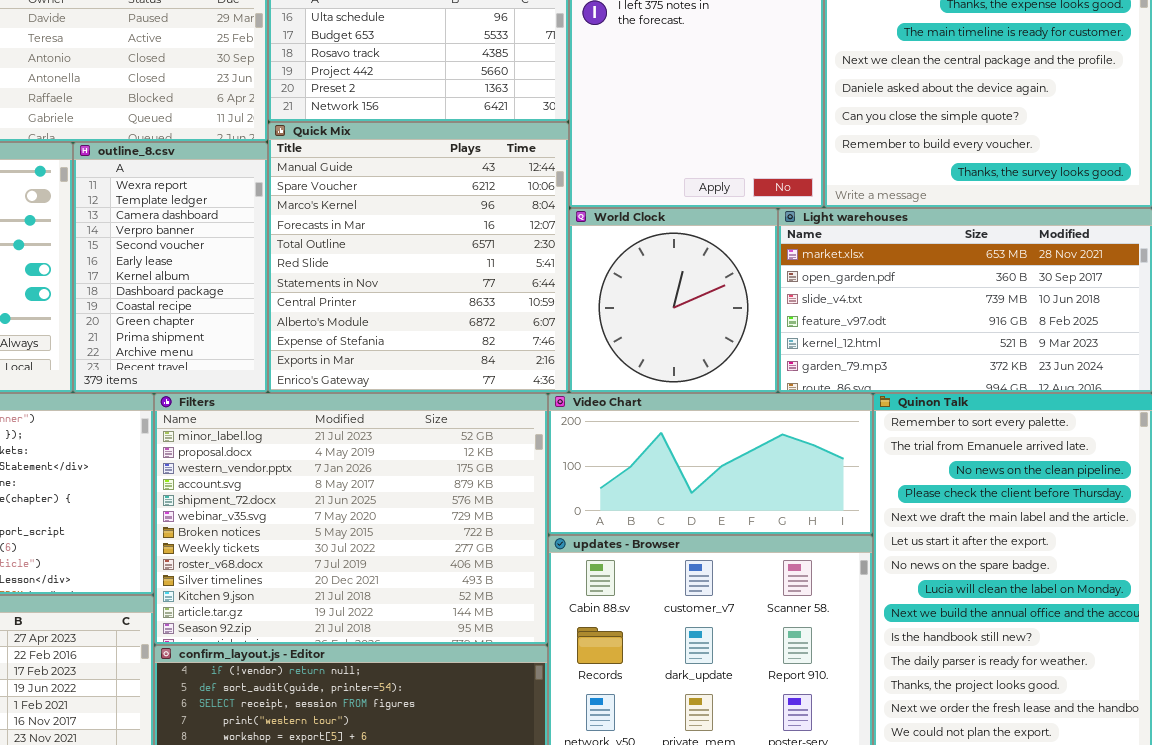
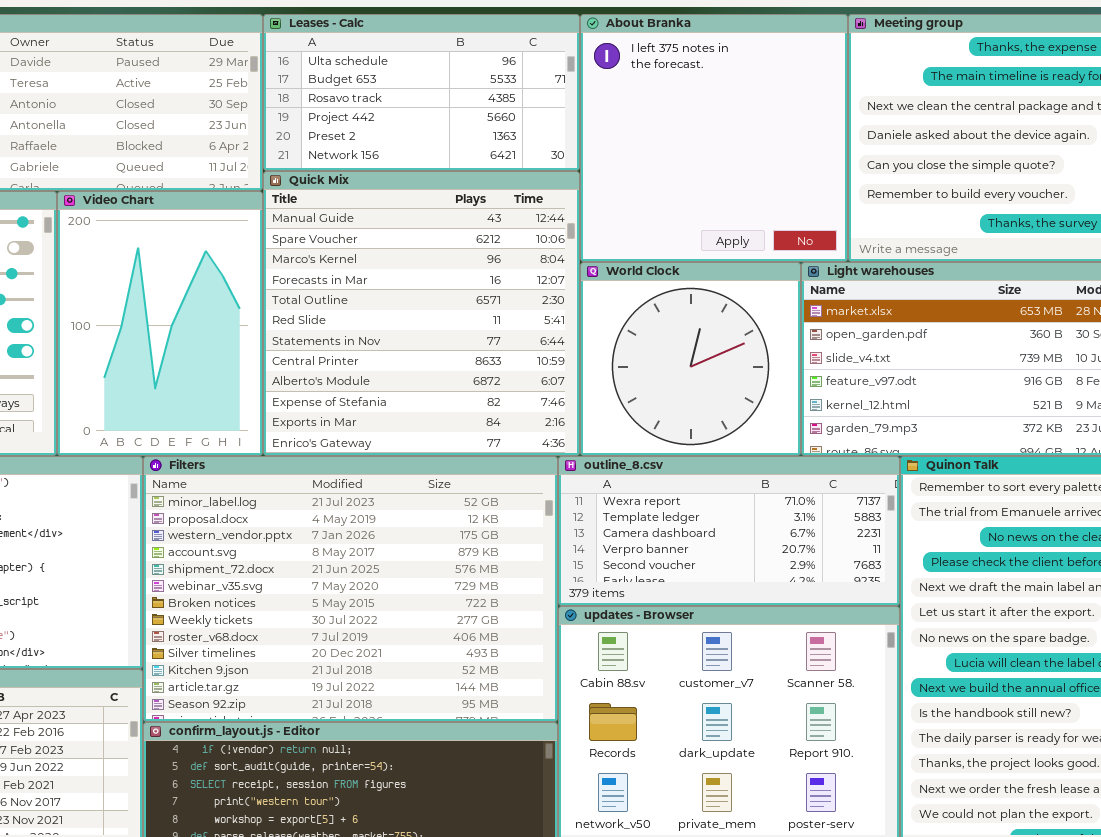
outline_8.csv: [73,142,268,393] -> [558,456,900,606], moved, resized
Video Chart: [548,393,873,535] -> [57,191,263,456], moved, resized

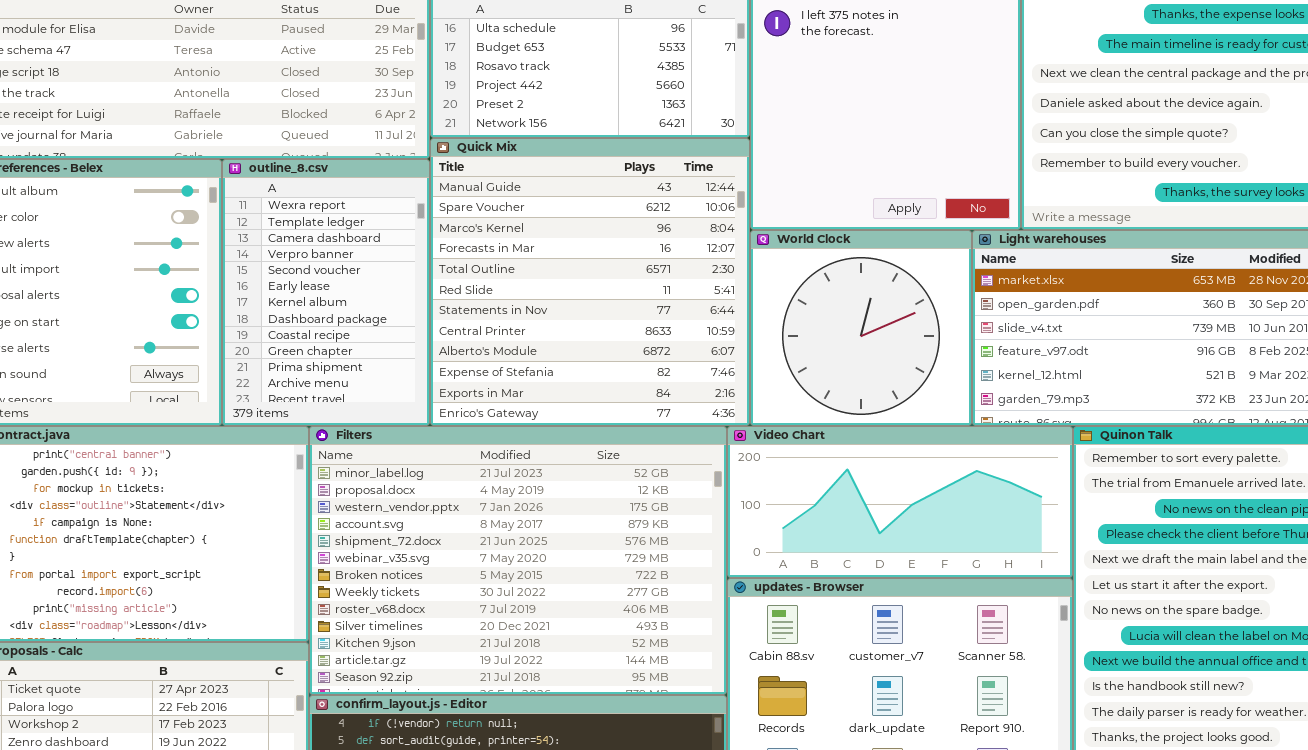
Video Chart: [57,191,263,456] -> [727,426,1073,578], moved, resized
outline_8.csv: [558,456,900,606] -> [222,159,430,426], moved, resized

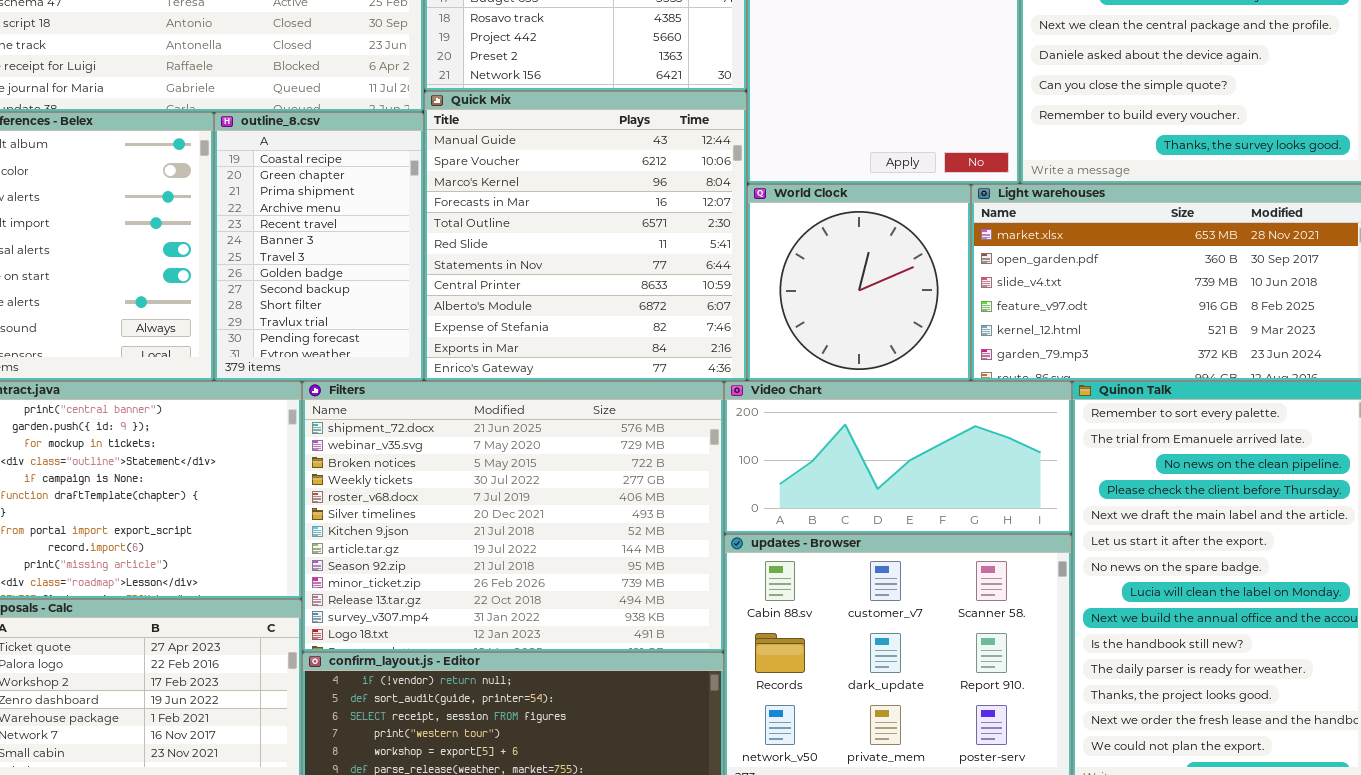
outline_8.csv: [222,159,430,426] -> [214,112,424,381], scrolled down 8 rows
Filters: [309,426,727,695] -> [302,381,724,652], scrolled down 4 rows

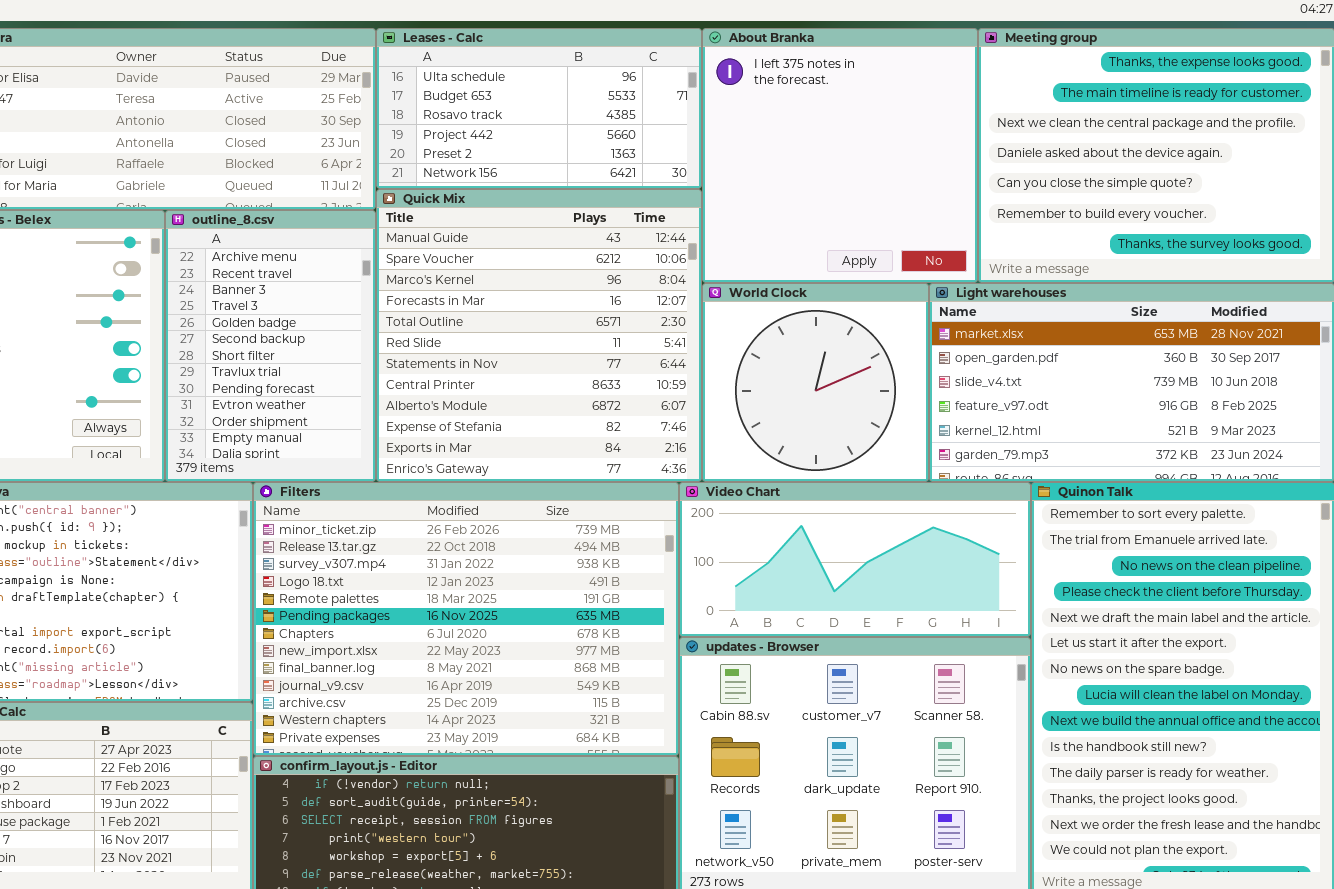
outline_8.csv: [214,112,424,381] -> [165,210,376,482], scrolled down 3 rows
Filters: [302,381,724,652] -> [253,482,679,756], scrolled down 9 rows

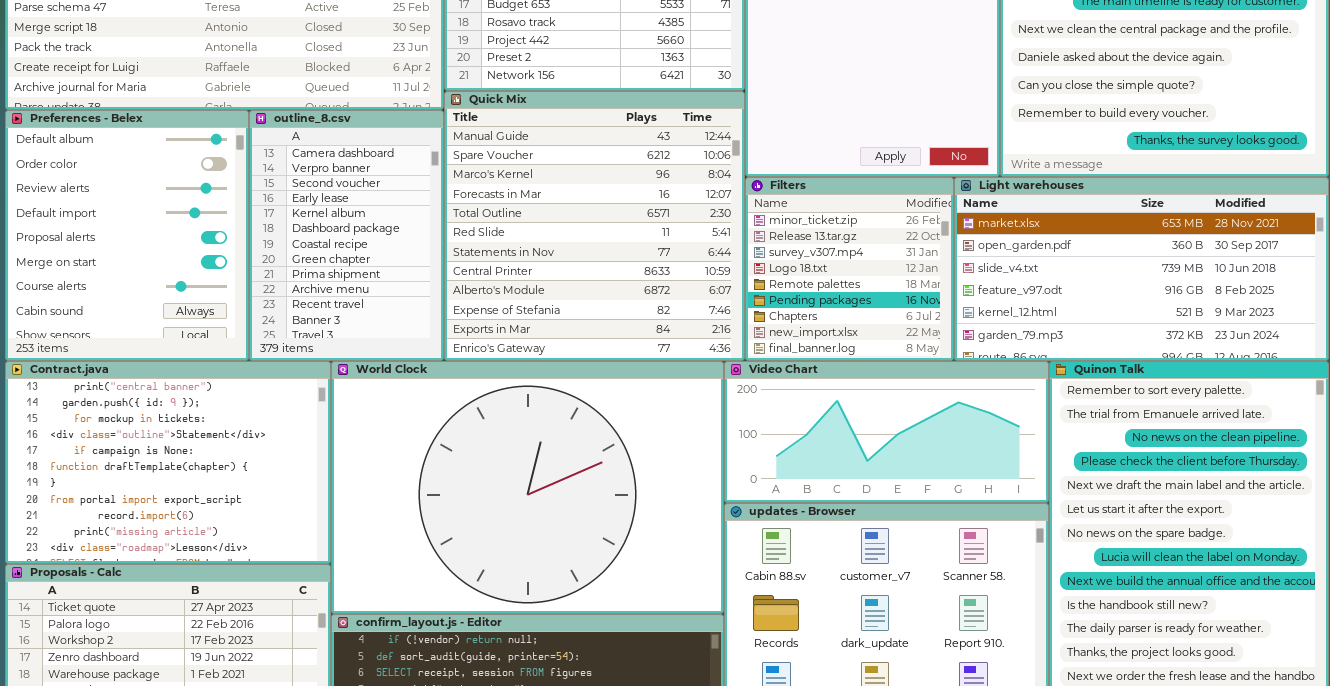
outline_8.csv: [165,210,376,482] -> [249,110,444,361], scrolled up 9 rows
World Clock: [702,283,929,482] -> [331,361,724,614], moved, resized
Filters: [253,482,679,756] -> [745,177,954,361], moved, resized

